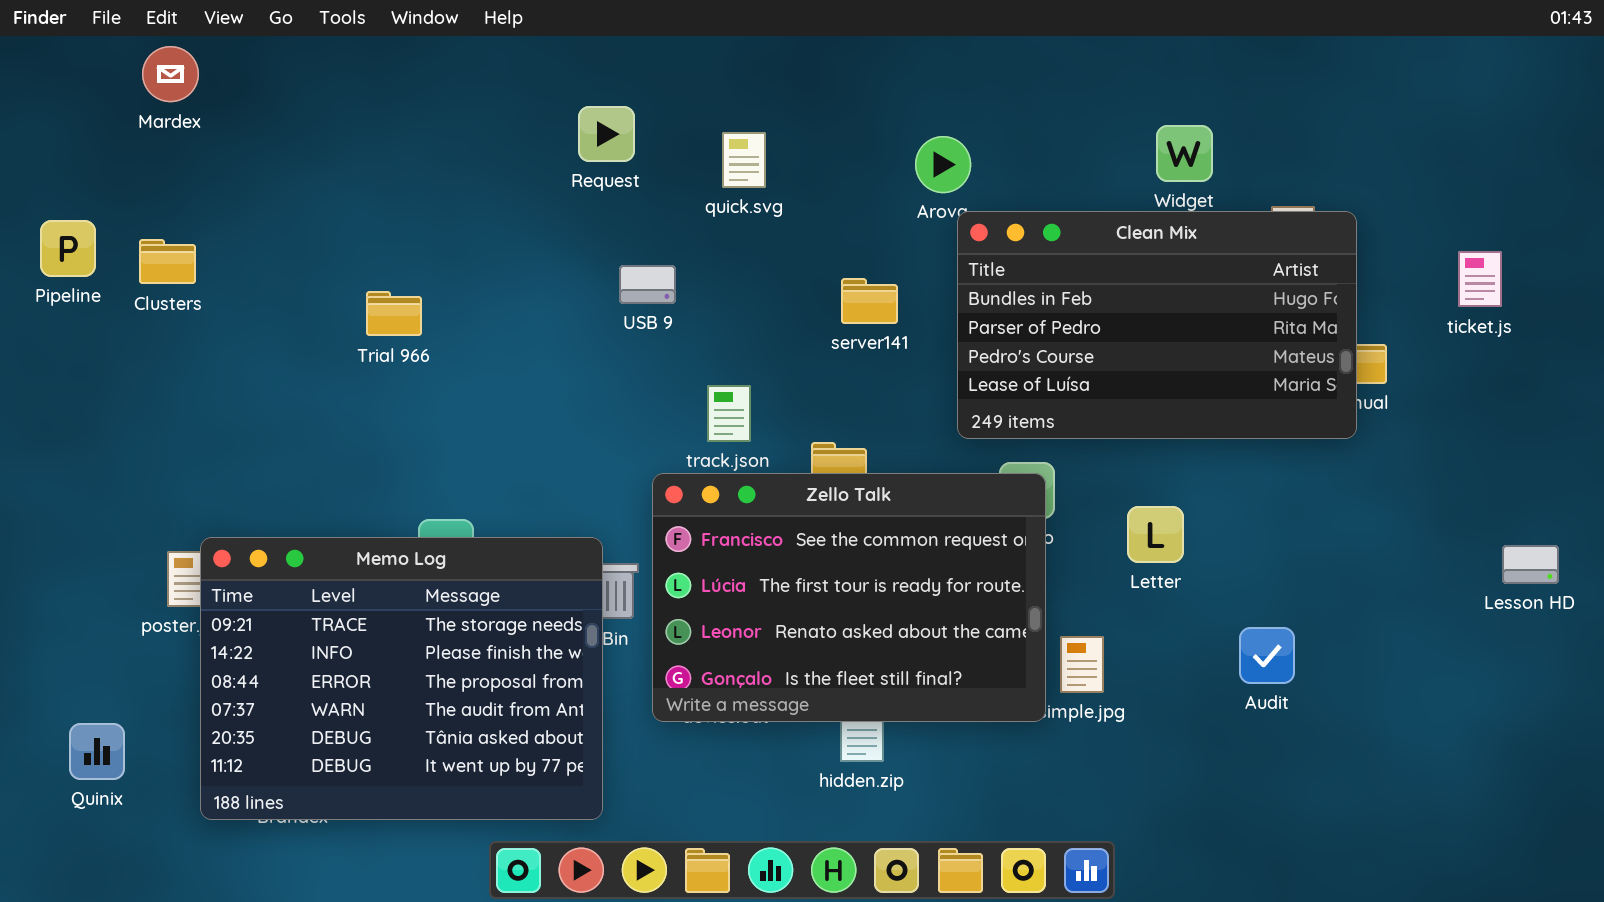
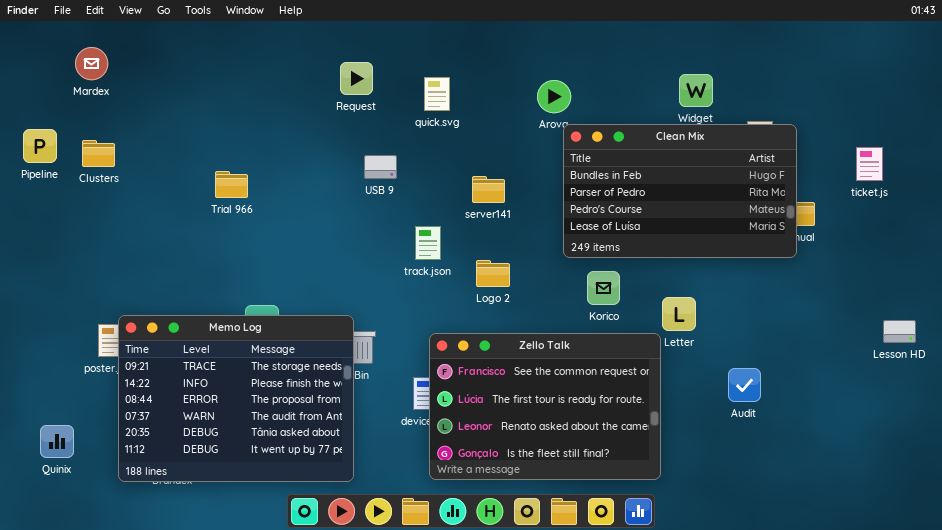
Mardex: [142,46,199,102] -> [75,47,108,80], moved
server141: [841,278,898,324] -> [472,176,505,203], moved
Zello Talk: [652,473,1046,722] -> [429,333,661,480], moved

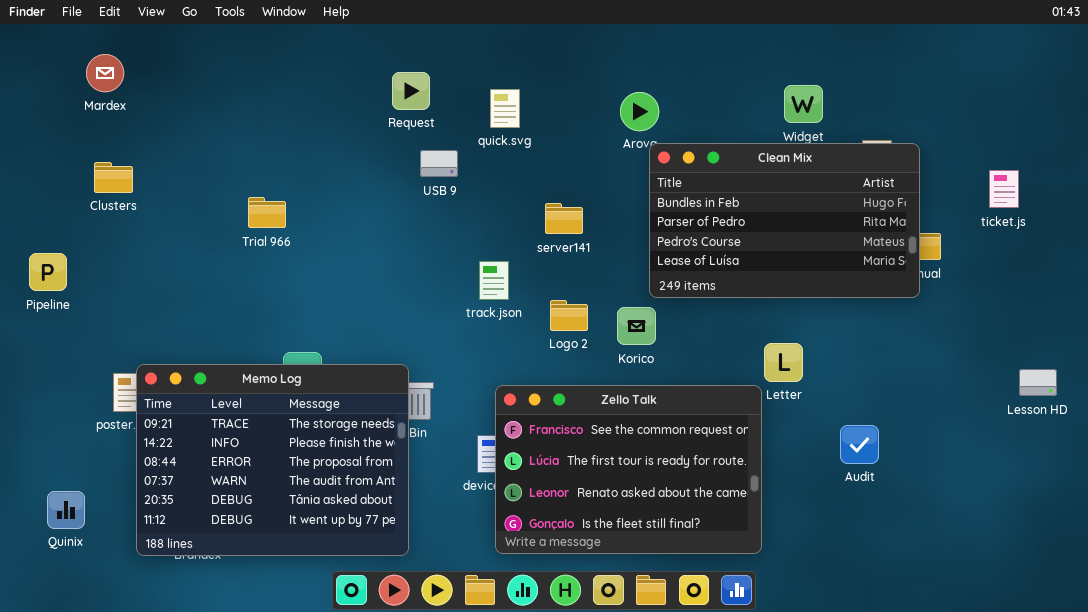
Pipeline: [23,129,57,163] -> [29,253,67,291], moved
USB 9: [364,155,397,179] -> [420,150,458,177], moved
Korico: [587,271,620,305] -> [617,307,656,345], moved

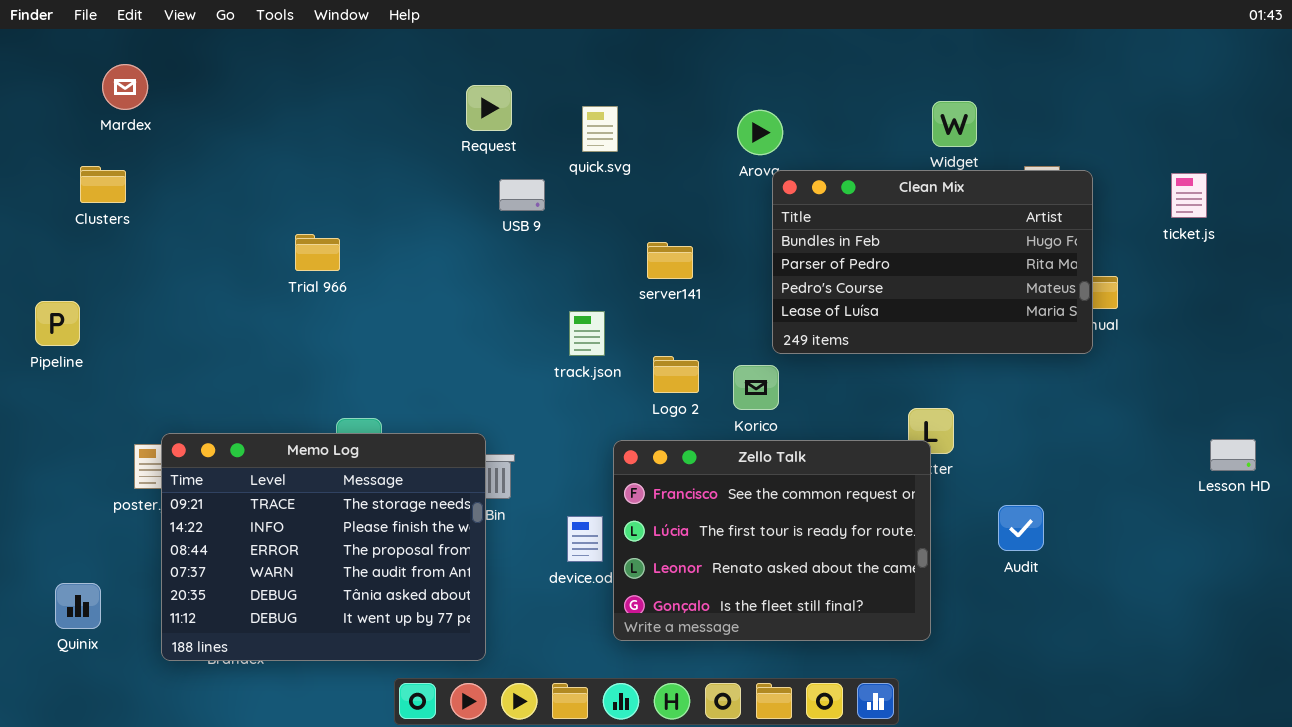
Clusters: [94,162,133,193] -> [80,166,126,203], moved
ticket.js: [989,170,1019,208] -> [1171,173,1207,218], moved
Zello Talk: [495,385,762,554] -> [613,440,931,641], moved

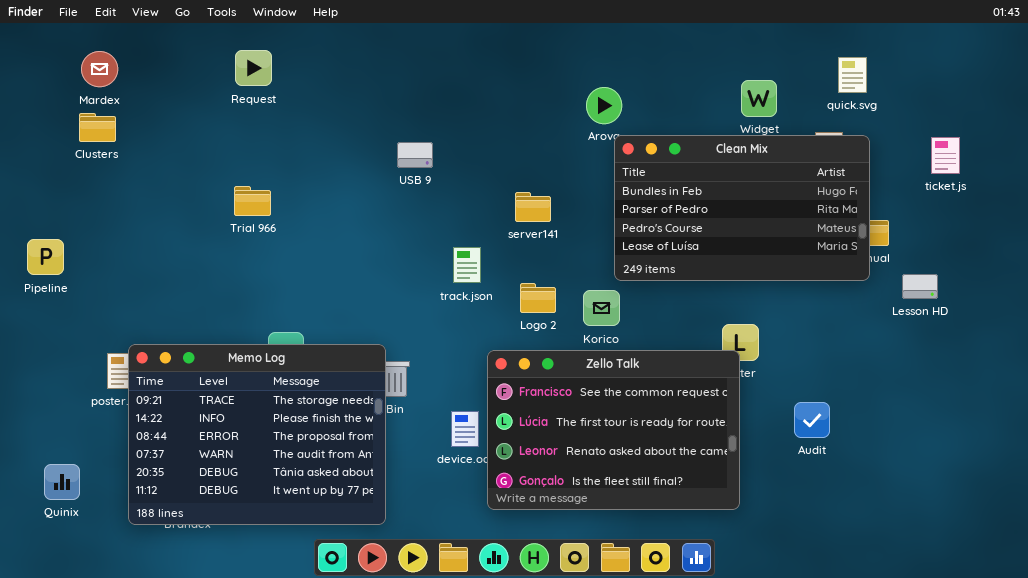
Request: [466,85,512,131] -> [235,50,272,86], moved
quick.svg: [582,106,618,152] -> [838,57,867,93], moved
Clusters: [80,166,126,203] -> [79,113,116,142], moved
Lesson HD: [1210,439,1256,471] -> [902,274,938,299], moved

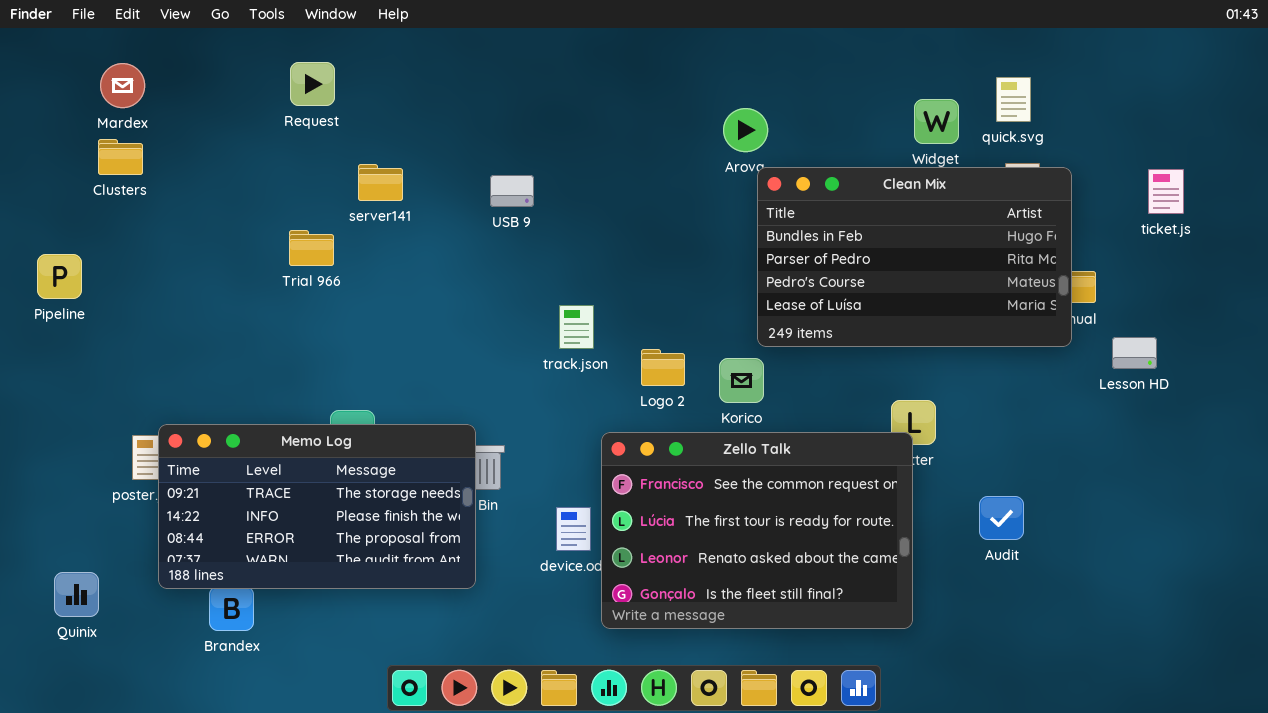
quick.svg: [838,57,867,93] -> [996,77,1031,122], moved
server141: [515,192,551,222] -> [358,164,403,201], moved
Pipeline: [27,239,64,275] -> [37,254,82,299], moved
Memo Log: [128,344,386,525] -> [158,424,476,589], resized

